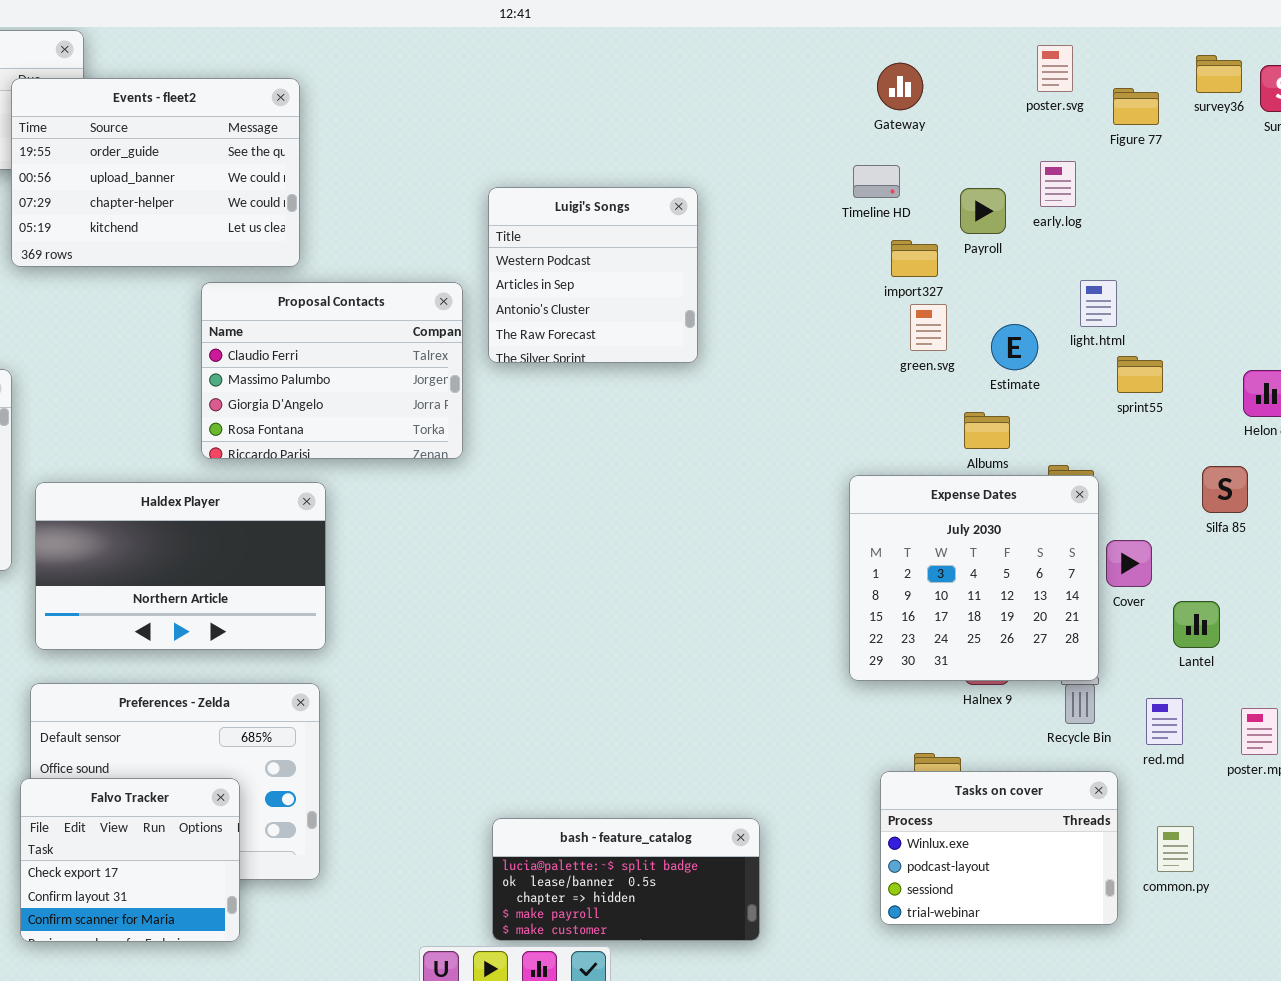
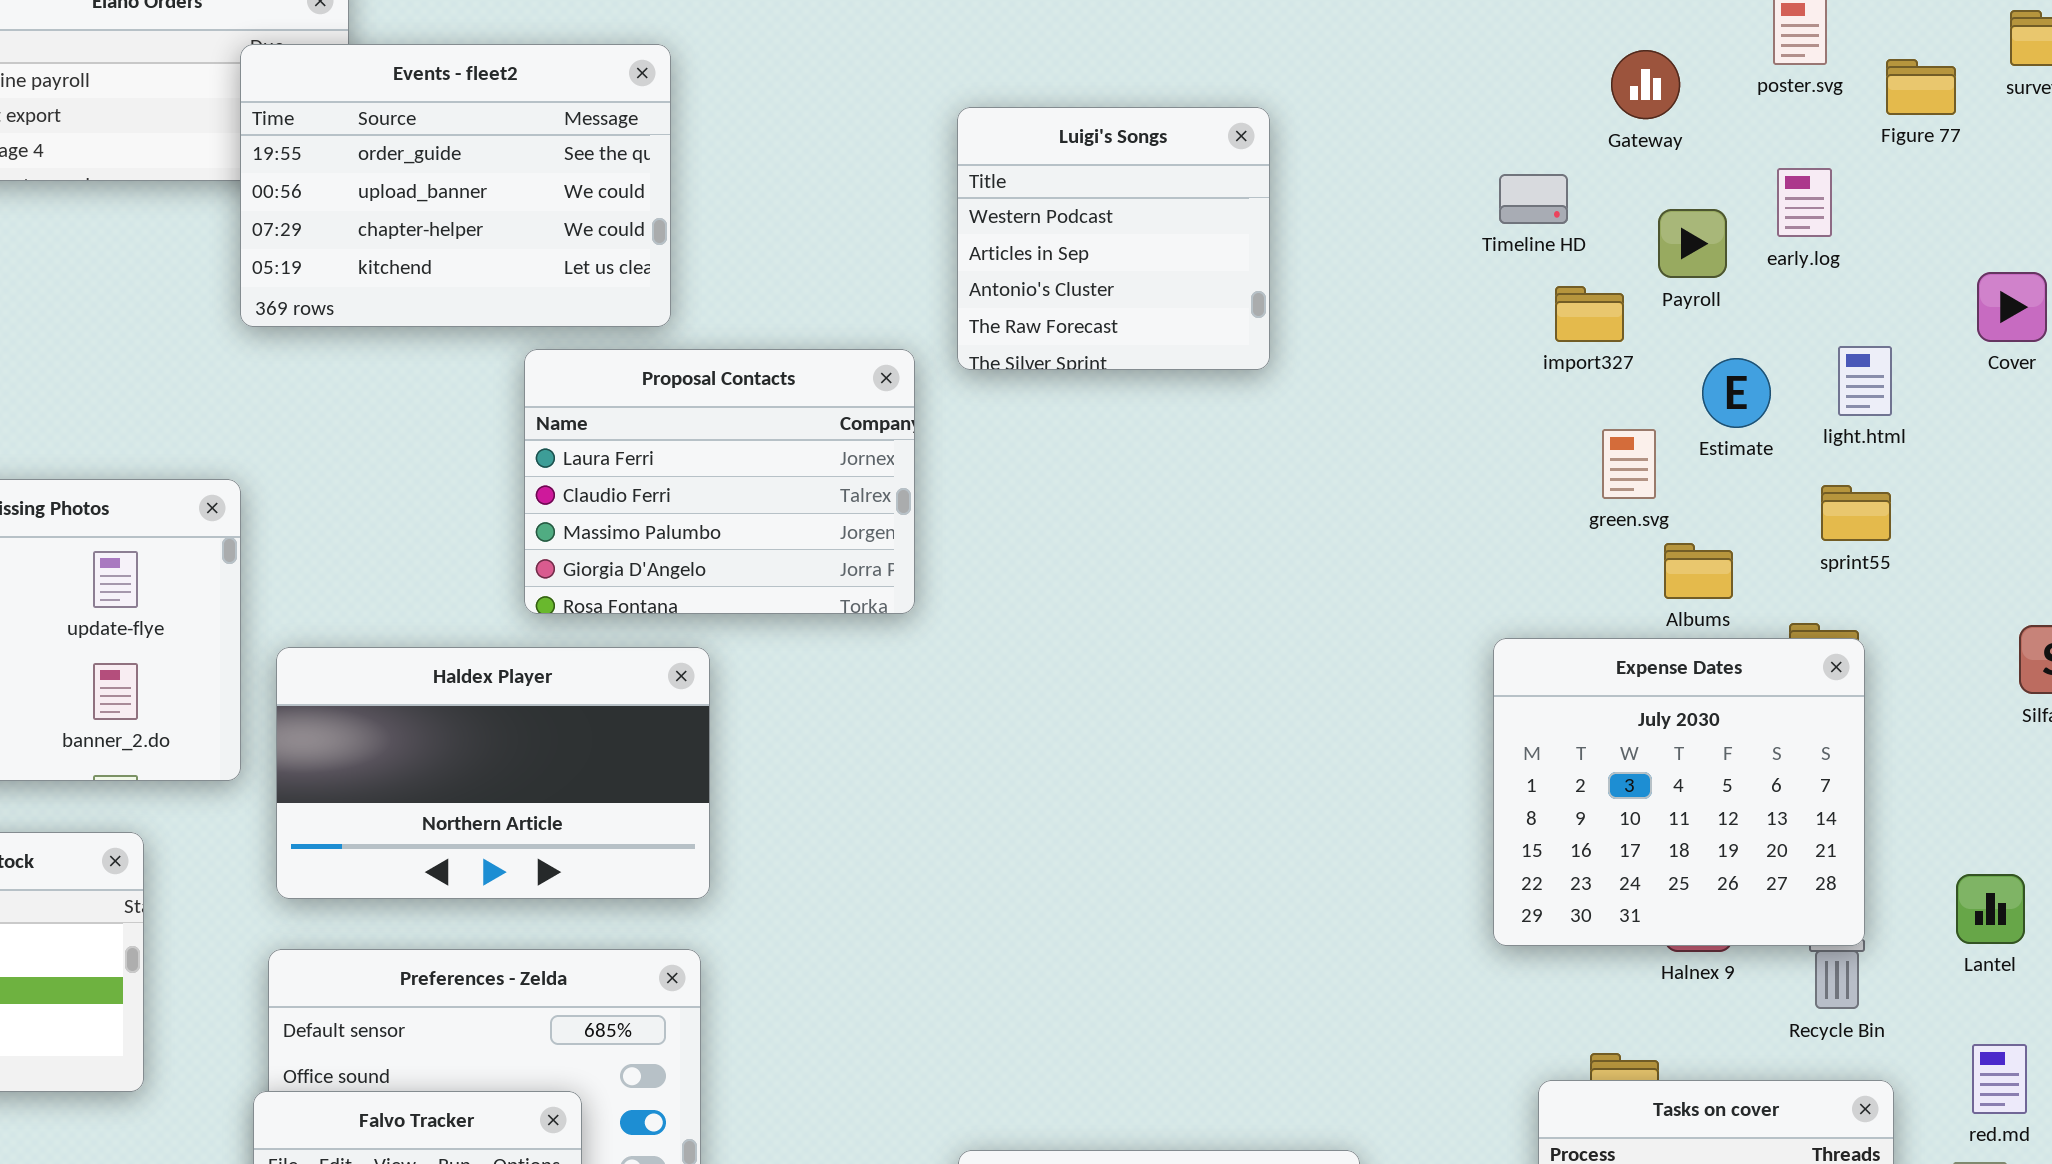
Gateway: [877,63,923,110] -> [1611,50,1680,119], moved
Luigi's Songs: [488,187,698,363] -> [957,107,1270,370], moved
Proposal Contacts: [201,282,463,459] -> [524,349,915,614], scrolled up 1 row
green.svg: [910,304,947,351] -> [1602,429,1656,499], moved
Estimate: [991,324,1038,370] -> [1702,358,1771,428], moved
sprint55: [1117,356,1163,393] -> [1821,485,1891,541], moved
Cover: [1106,540,1152,587] -> [1977,272,2047,342], moved
Lantel: [1173,601,1220,648] -> [1956,874,2025,944], moved
red.md: [1146,698,1183,745] -> [1972,1044,2027,1114], moved

